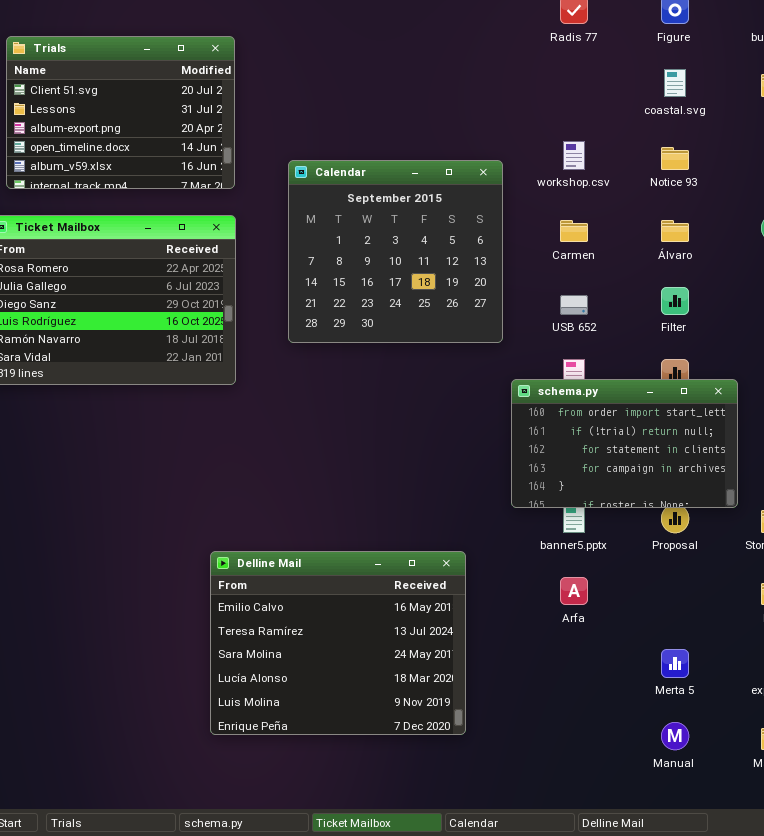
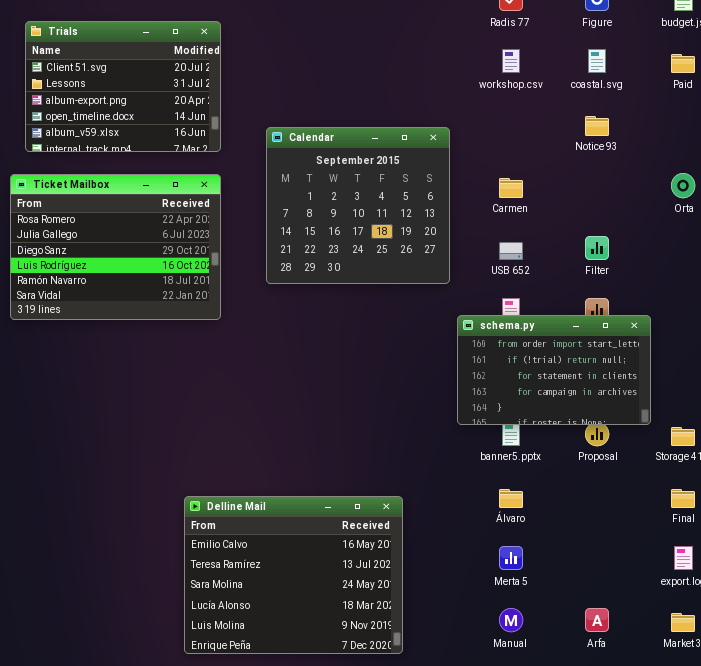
workshop.csv: [563,141,585,170] -> [502,49,520,73], moved
Álvaro: [661,220,689,242] -> [499,489,523,508], moved
Delline Mail: [210,551,466,735] -> [184,496,403,654], moved
Arfa: [560,577,588,605] -> [585,608,609,632], moved
Merta 5: [661,649,689,678] -> [499,546,523,570], moved
Manual: [661,722,689,750] -> [499,608,523,632], moved

